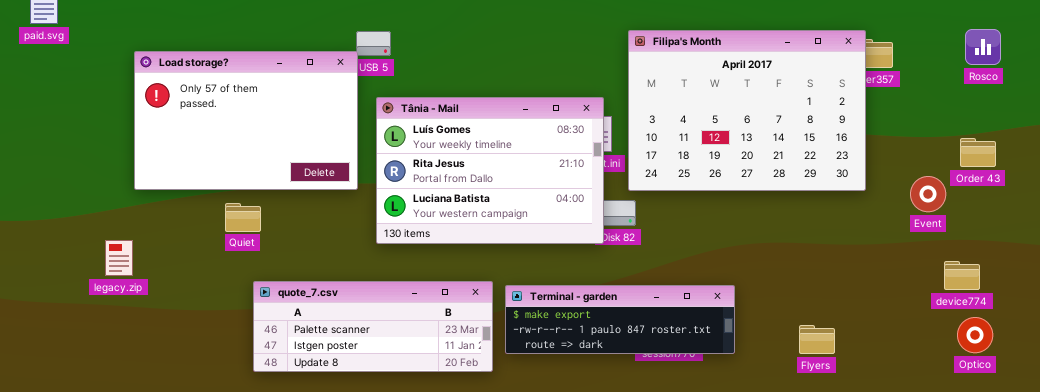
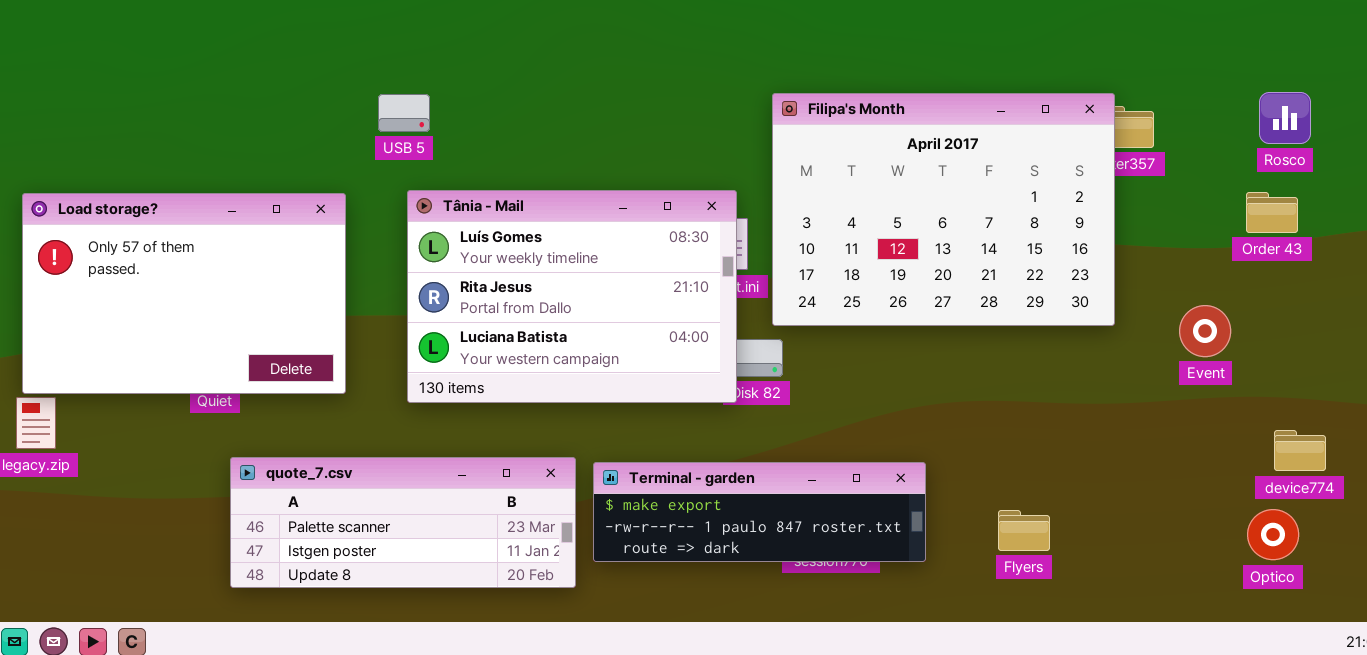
Load storage?: [134,51,358,190] -> [22,193,346,394], moved
Order 43: [960,138,996,167] -> [1246,192,1298,233], moved
device774: [944,261,980,290] -> [1274,430,1326,471], moved
Flyers: [799,325,835,354] -> [998,510,1050,551], moved

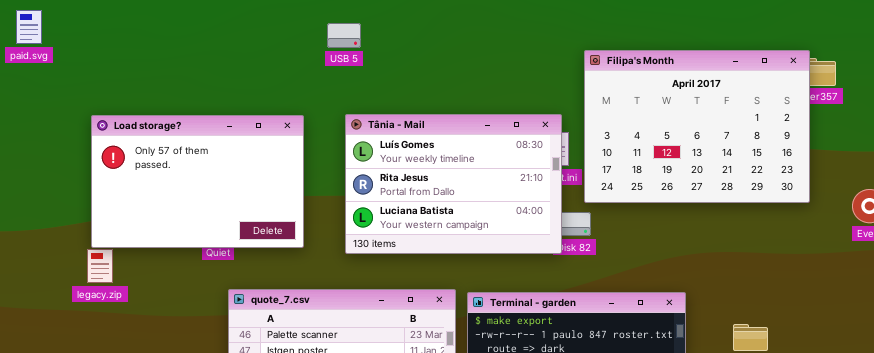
USB 5: [378,94,430,132] -> [327,23,361,48], moved

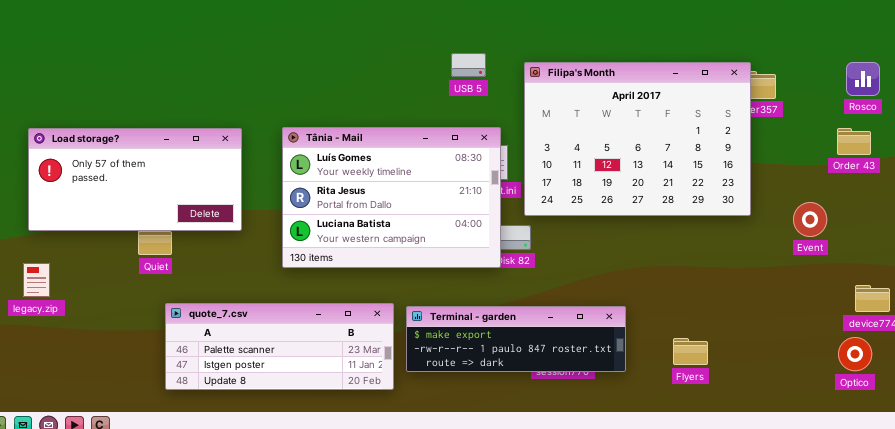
USB 5: [327,23,361,48] -> [451,53,486,77], moved
Load storage?: [91,115,304,248] -> [28,128,242,231], resized

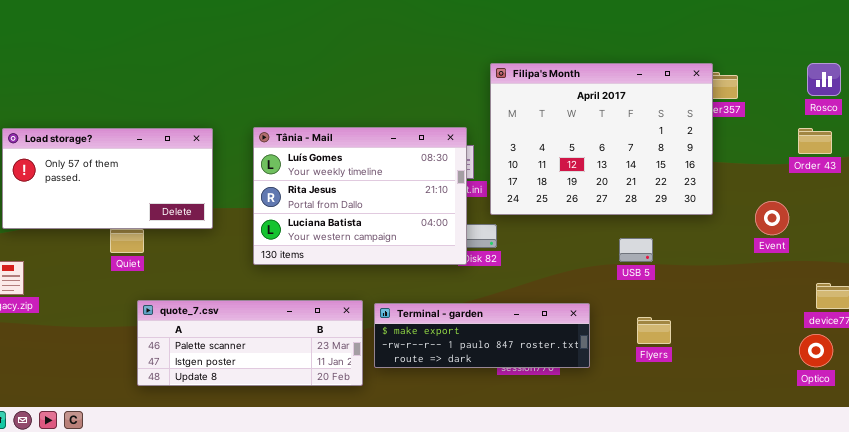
USB 5: [451,53,486,77] -> [619,238,653,262], moved
Flyers: [673,338,708,365] -> [637,317,671,344], moved

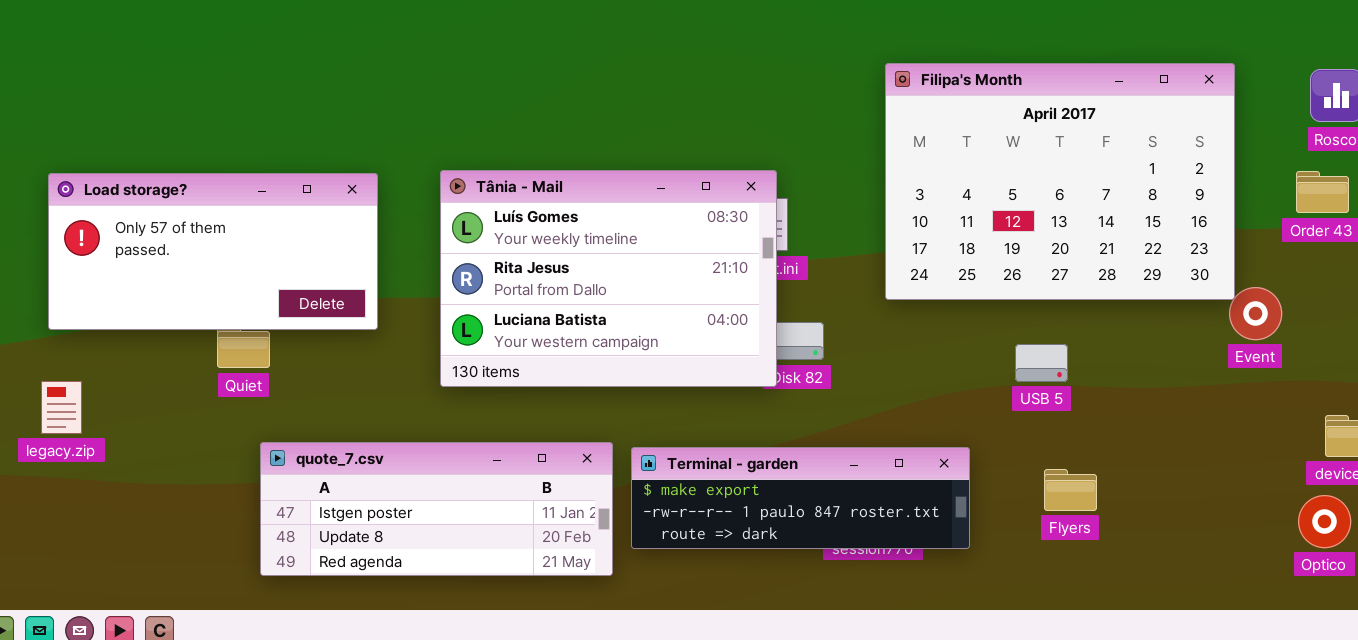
Filipa's Month: [490,63,713,215] -> [885,63,1235,300], moved
quote_7.csv: [137,300,363,386] -> [260,442,613,576], scrolled down 1 row

